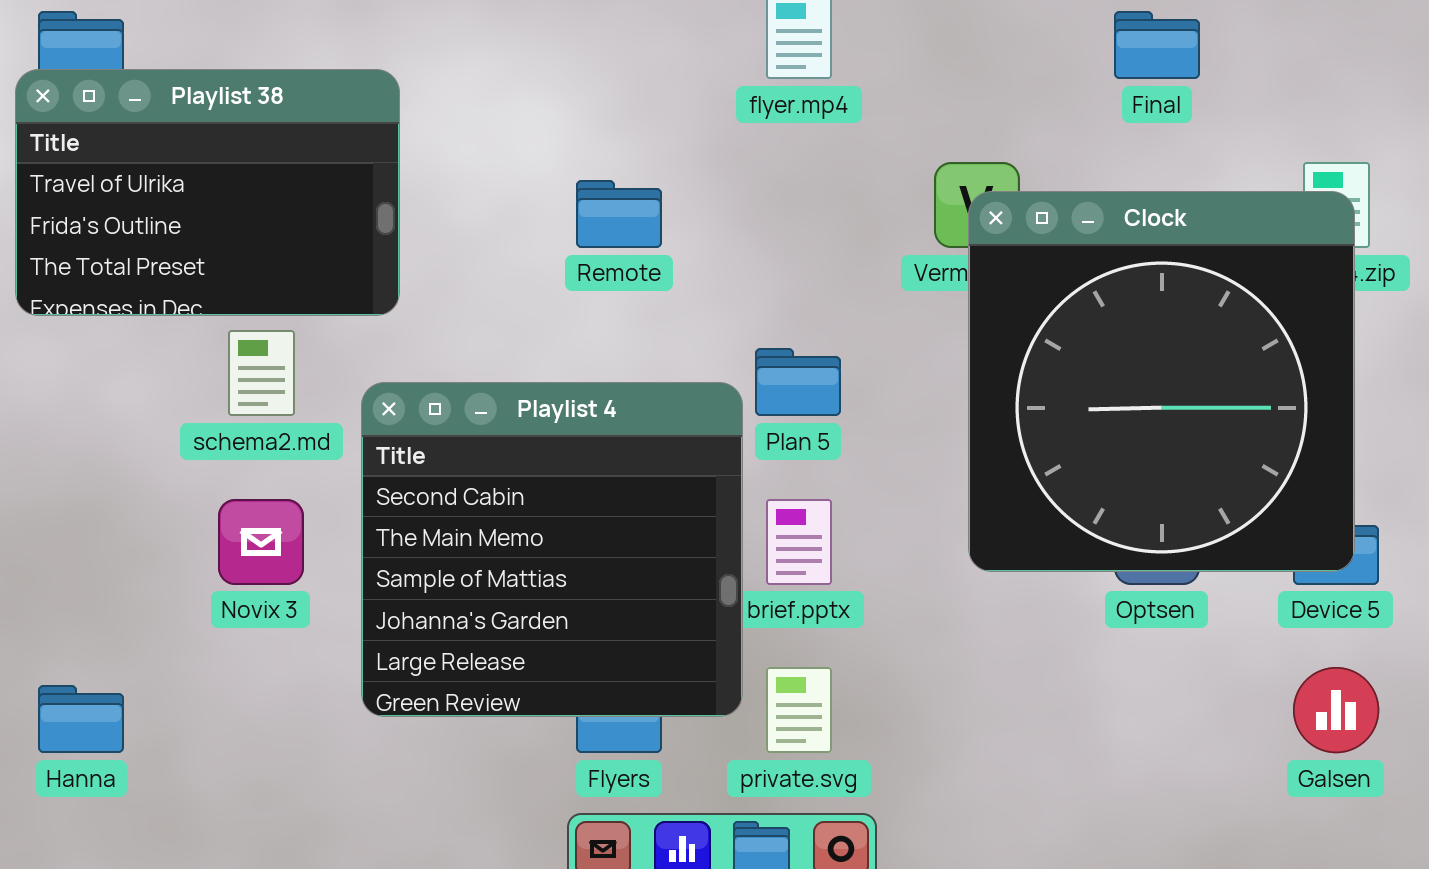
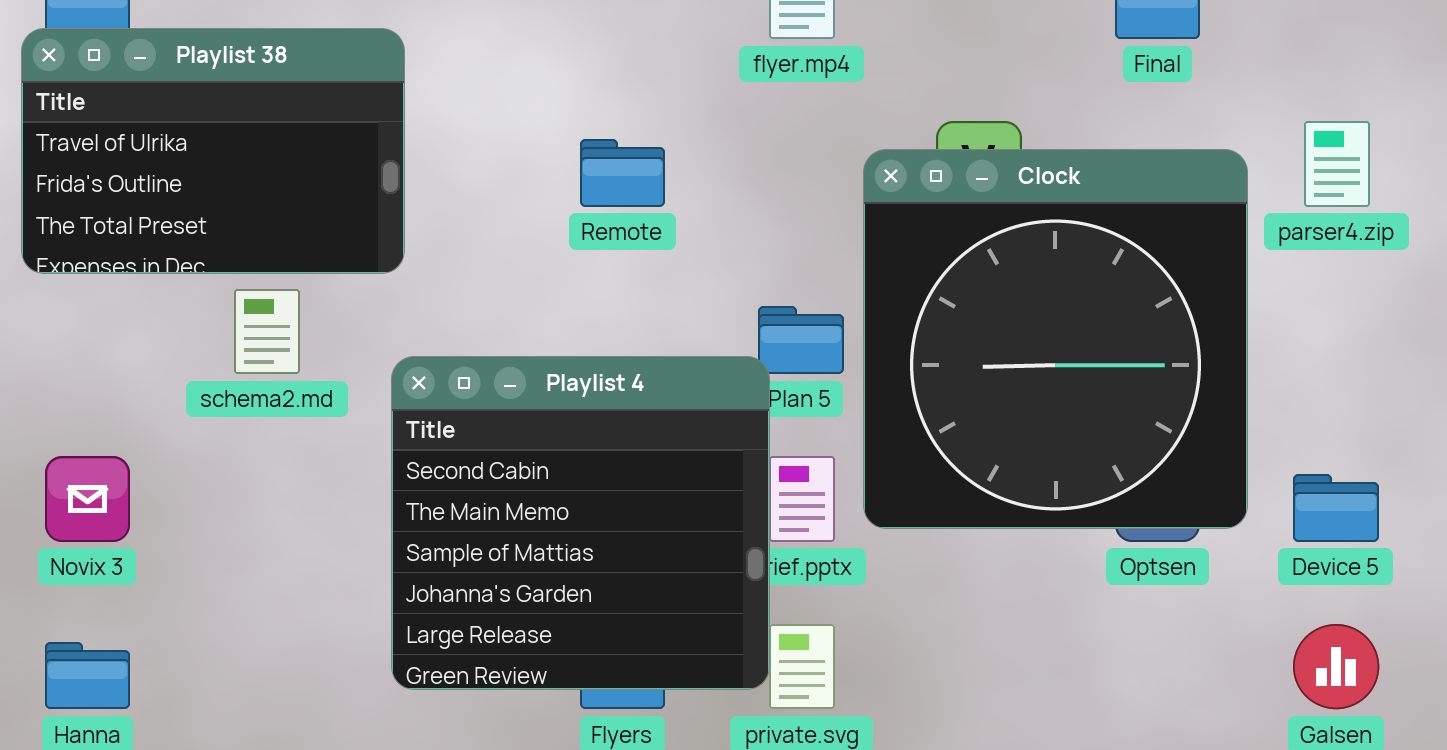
Clock: [968,191,1355,572] -> [863,149,1248,529], moved
Playlist 4: [361,382,743,717] -> [391,356,770,690], moved
Novix 3: [218,499,304,585] -> [45,456,130,542], moved

